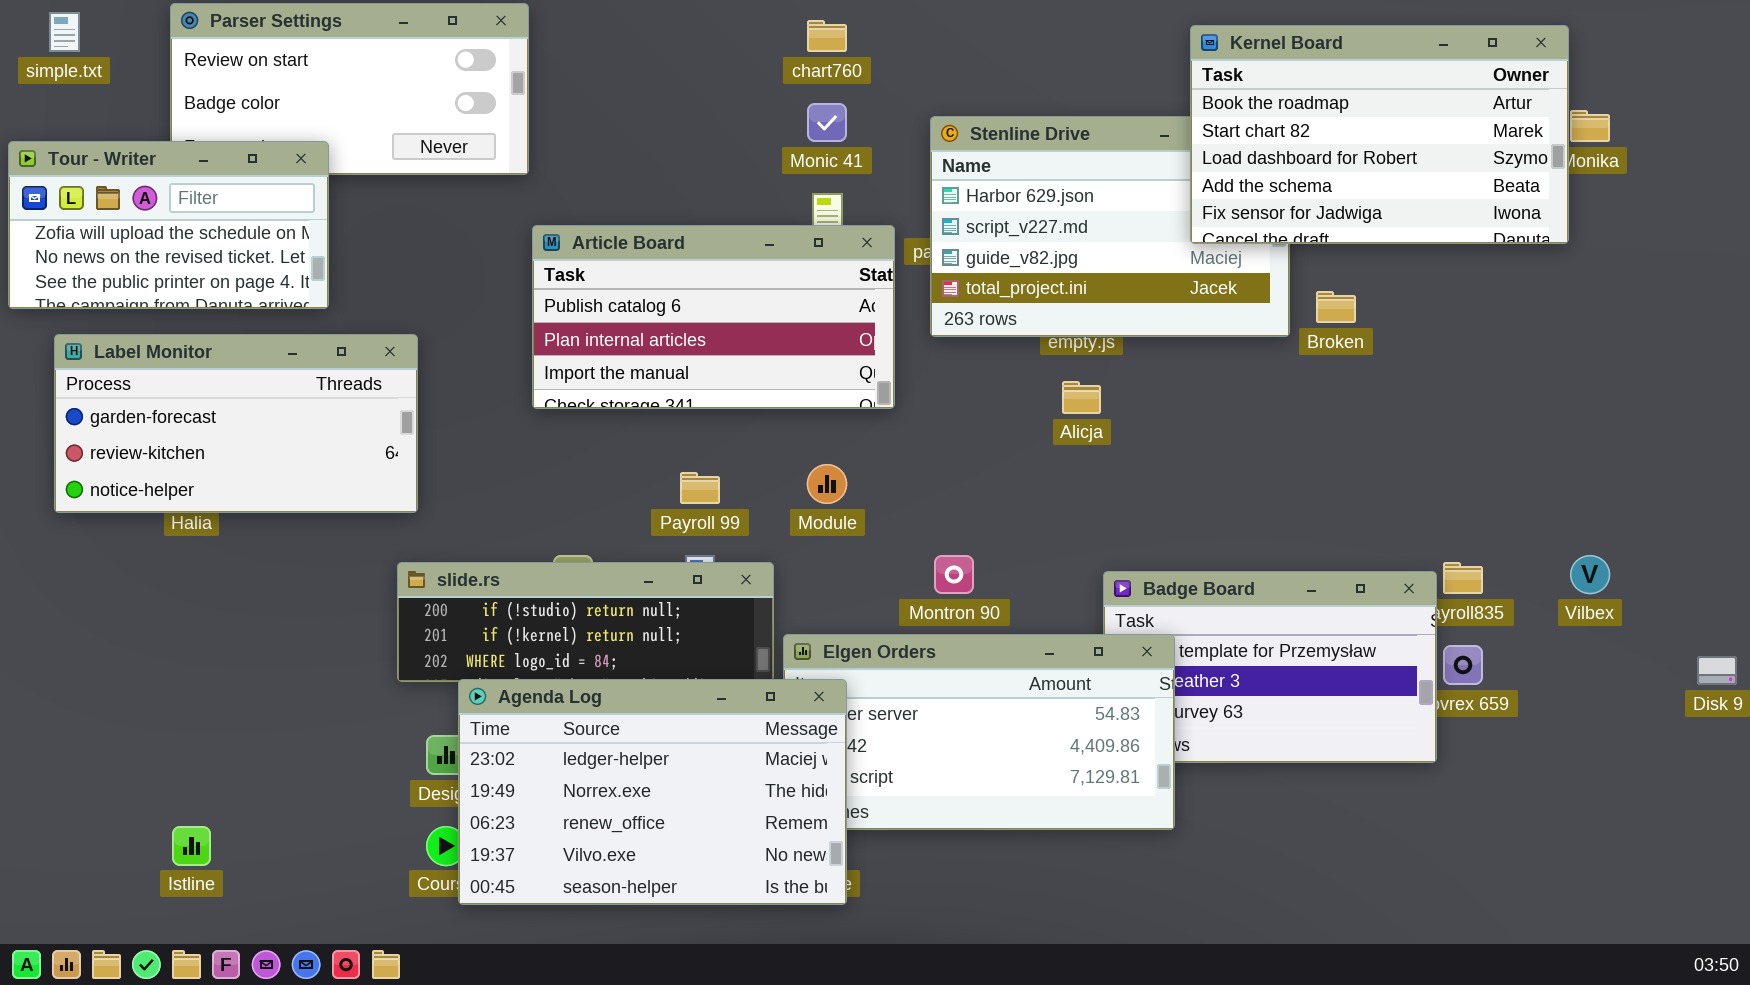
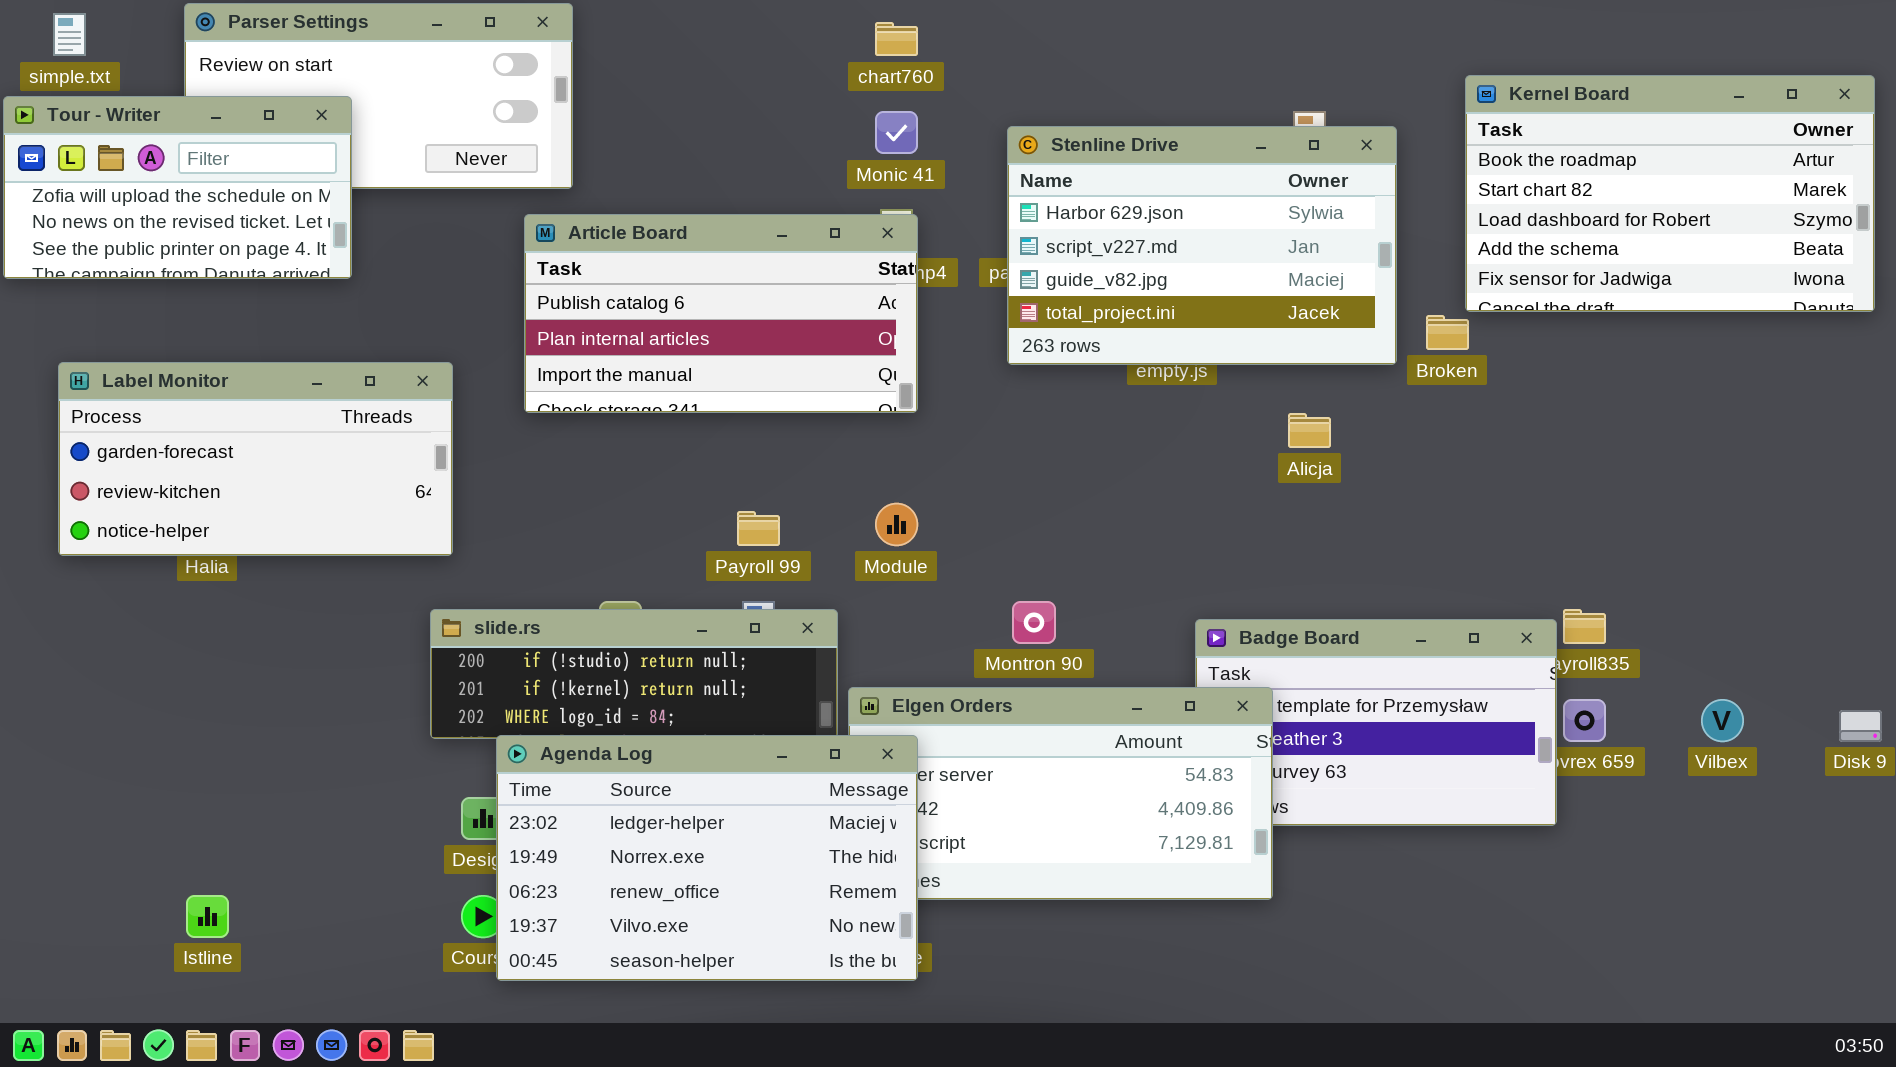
Kernel Board: [1190,25,1569,244] -> [1465,75,1875,312], moved
Tour - Writer: [8,141,329,309] -> [3,96,352,279], moved
Article Board: [532,225,895,409] -> [524,214,918,413], moved
Alicja: [1062,381,1101,414] -> [1288,413,1331,448], moved
Vilbex: [1570,555,1610,594] -> [1701,699,1744,742], moved

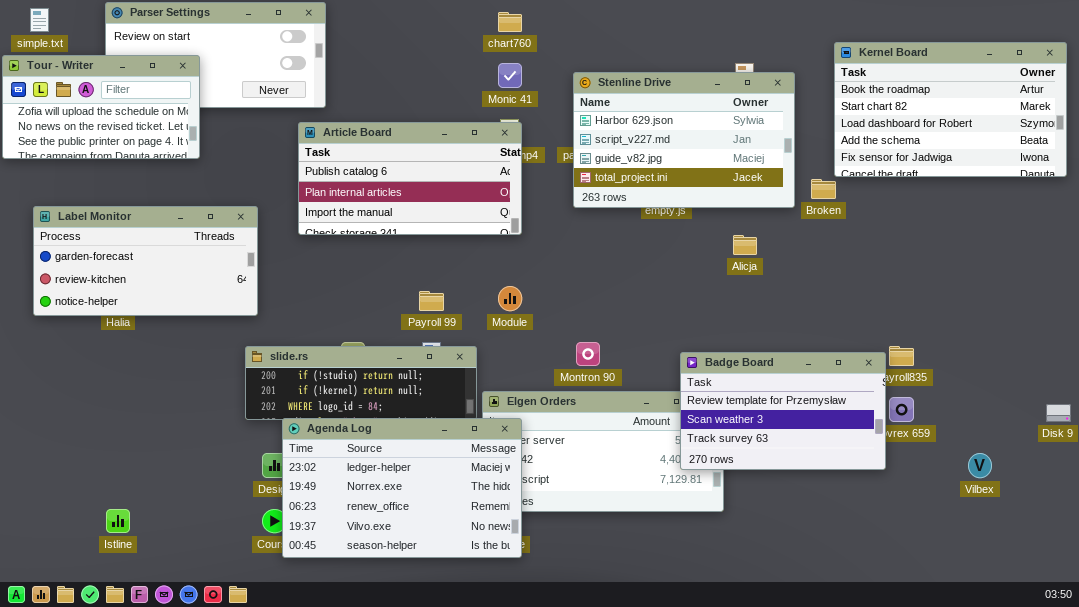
Badge Board: [1195,619,1557,826] -> [680,352,886,470], raised
Vilbex: [1701,699,1744,742] -> [968,453,992,478], moved

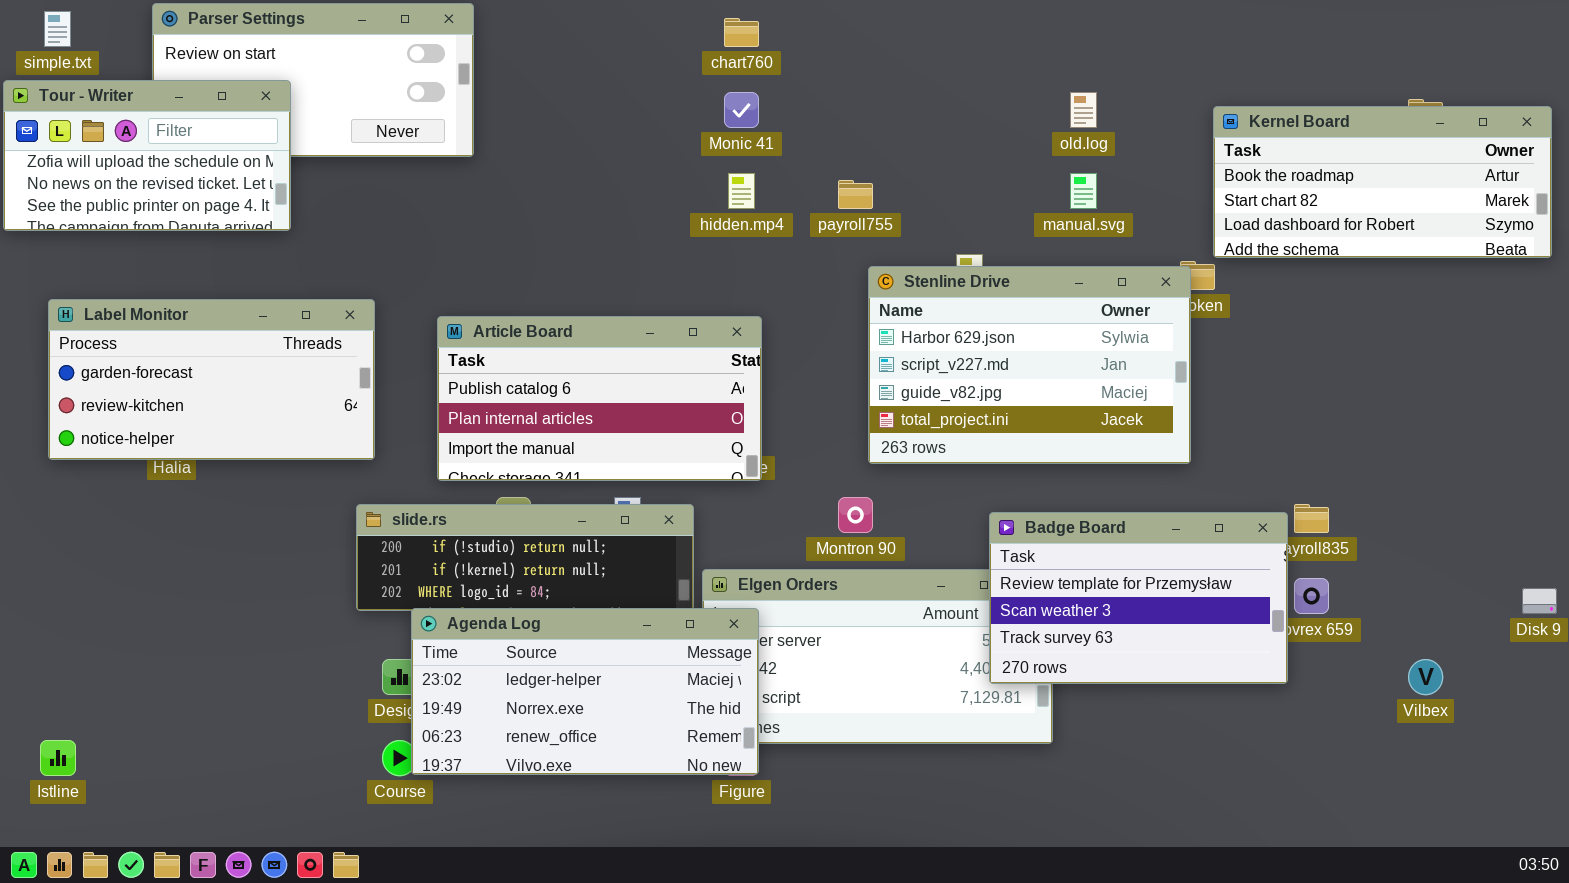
Kernel Board: [834,42,1067,177] -> [1213,106,1552,258], resized
Stenline Drive: [573,72,795,208] -> [868,266,1191,464], moved
Article Board: [298,122,522,235] -> [437,316,762,481], moved
Agenda Log: [282,418,522,558] -> [411,608,759,775], resized
Istline: [106,509,130,533] -> [40,740,76,776], moved

